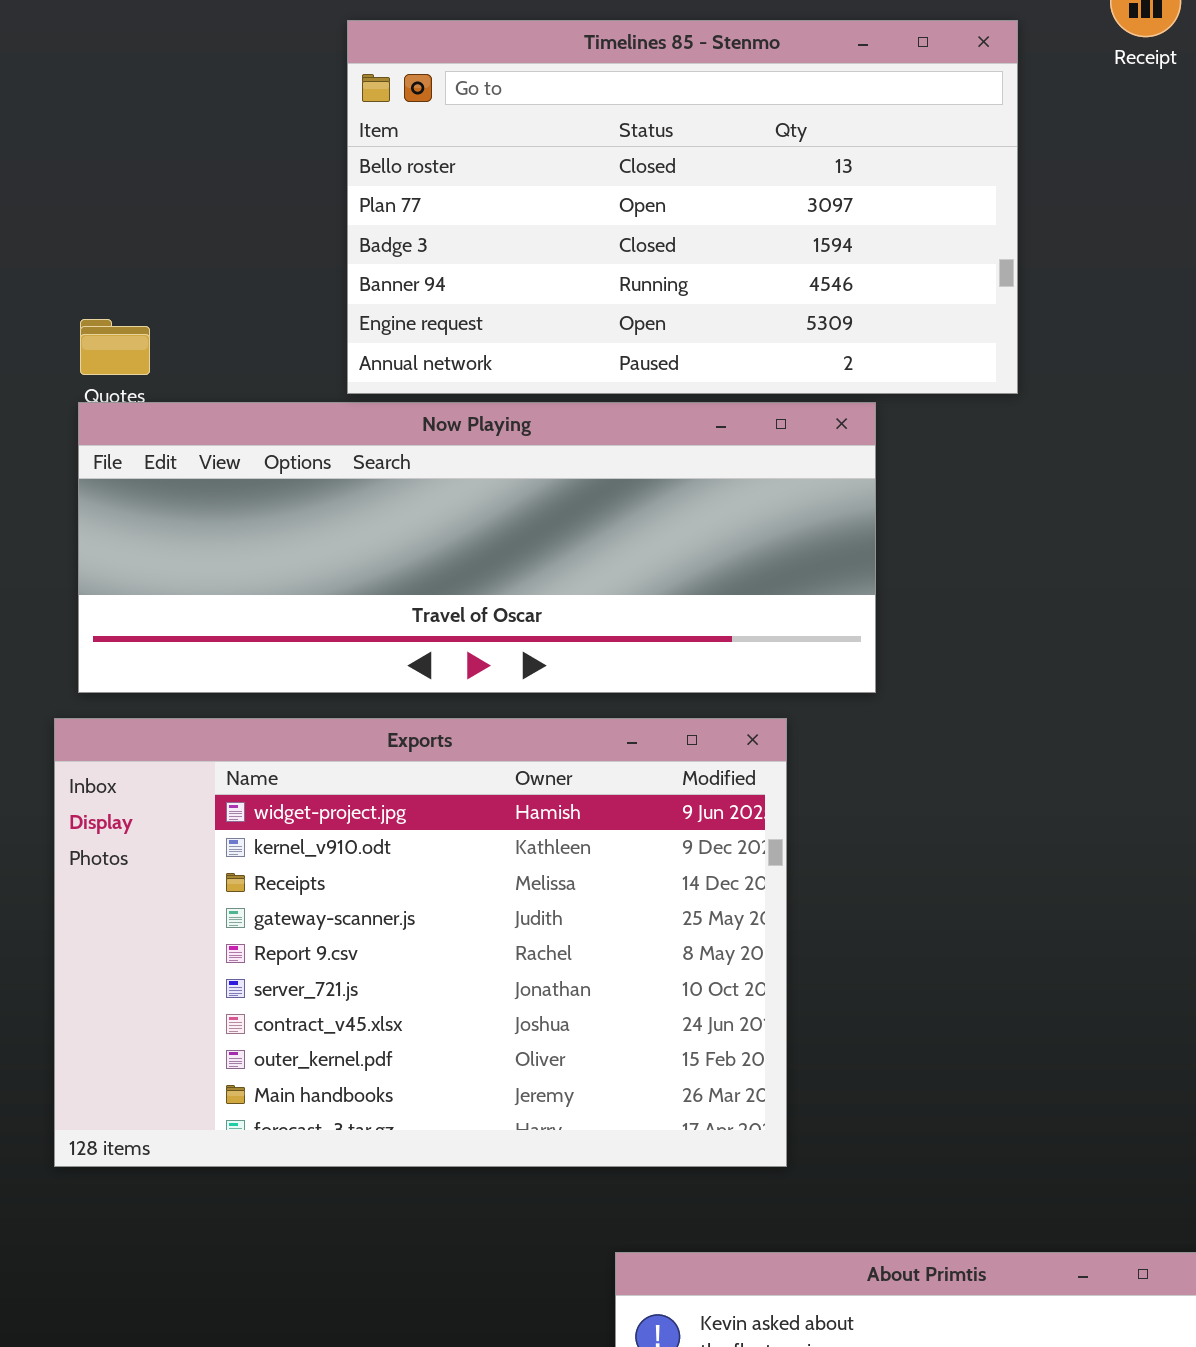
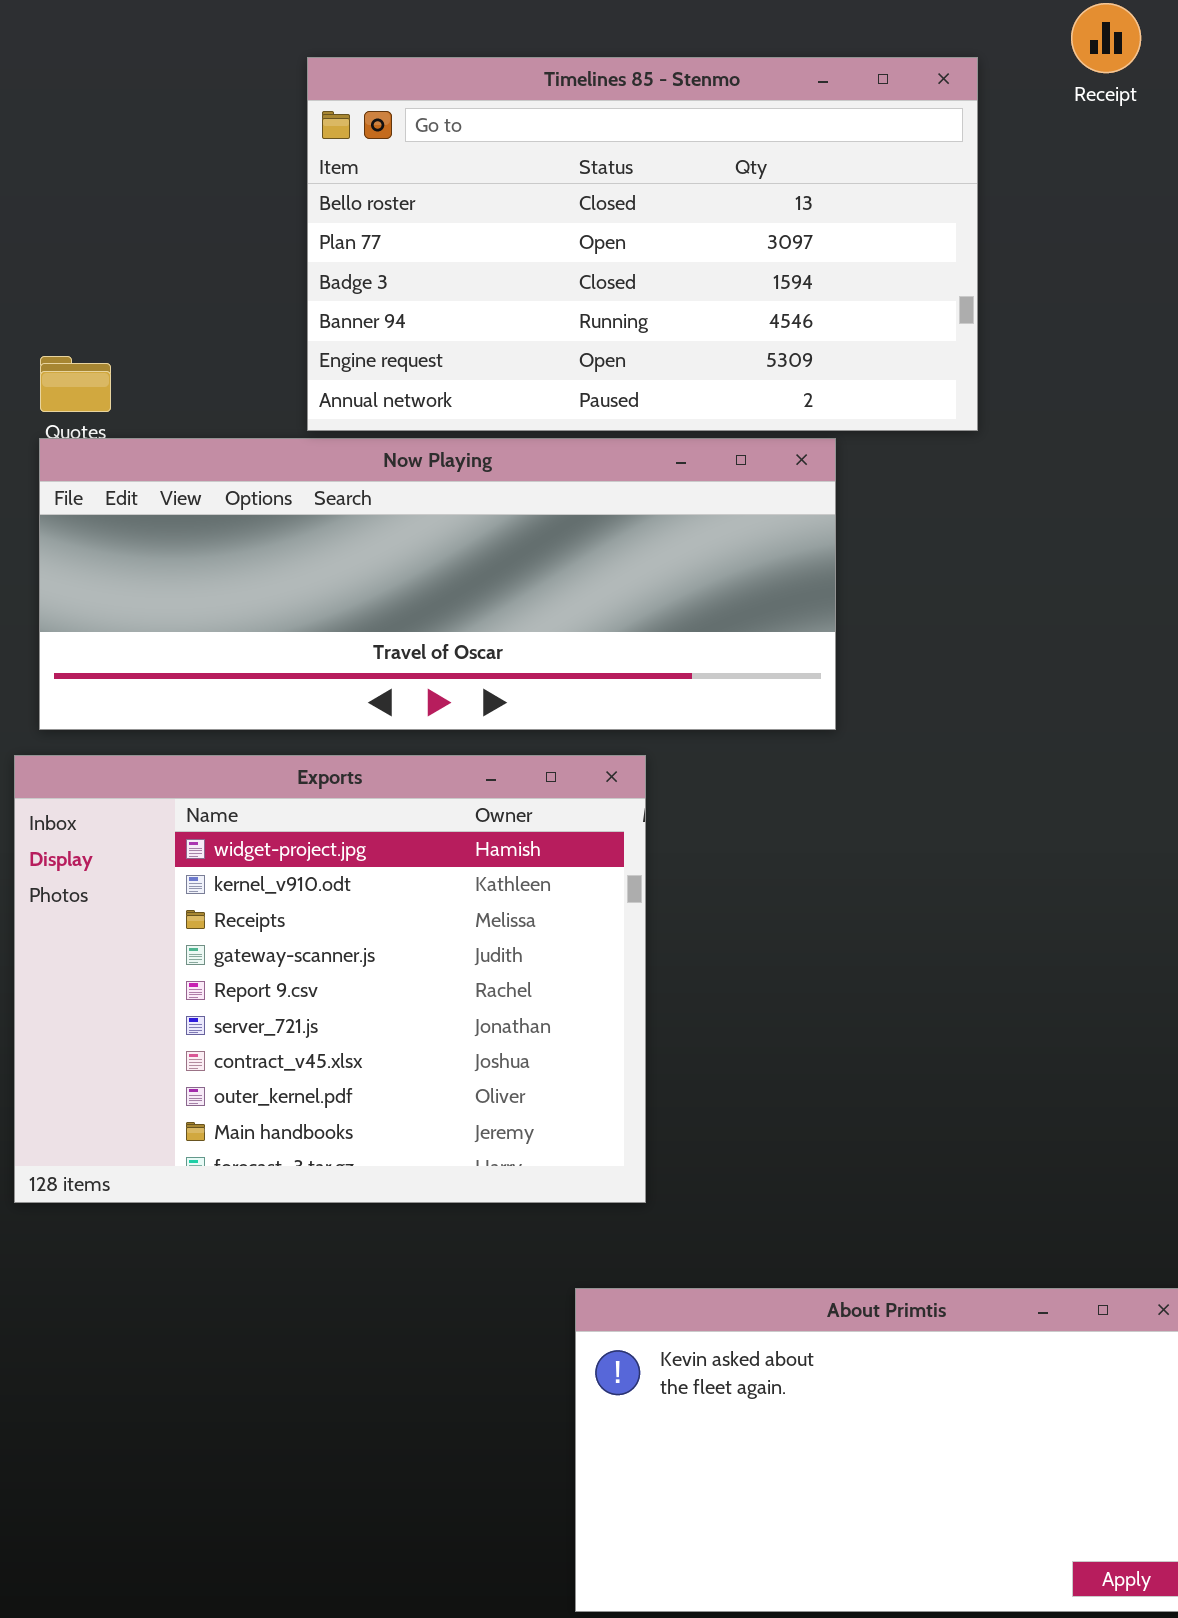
Exports: [54,718,787,1167] -> [14,755,646,1203], resized

